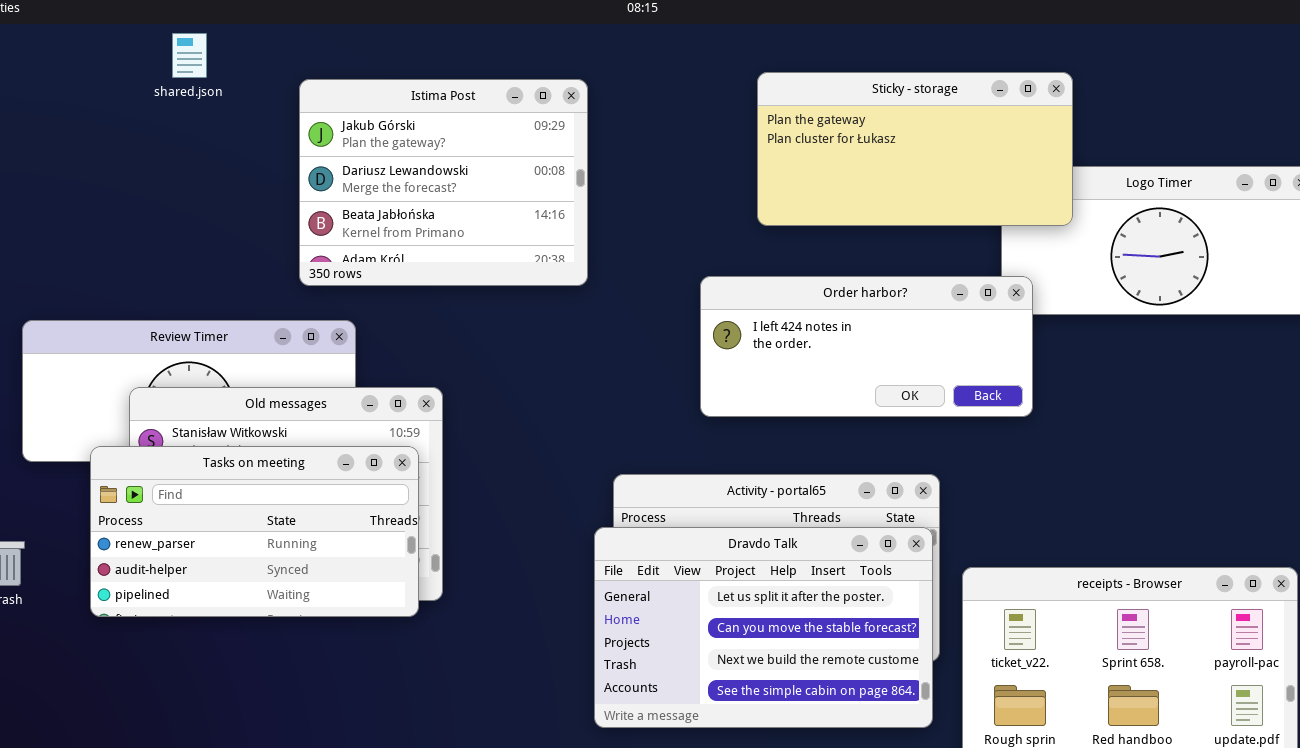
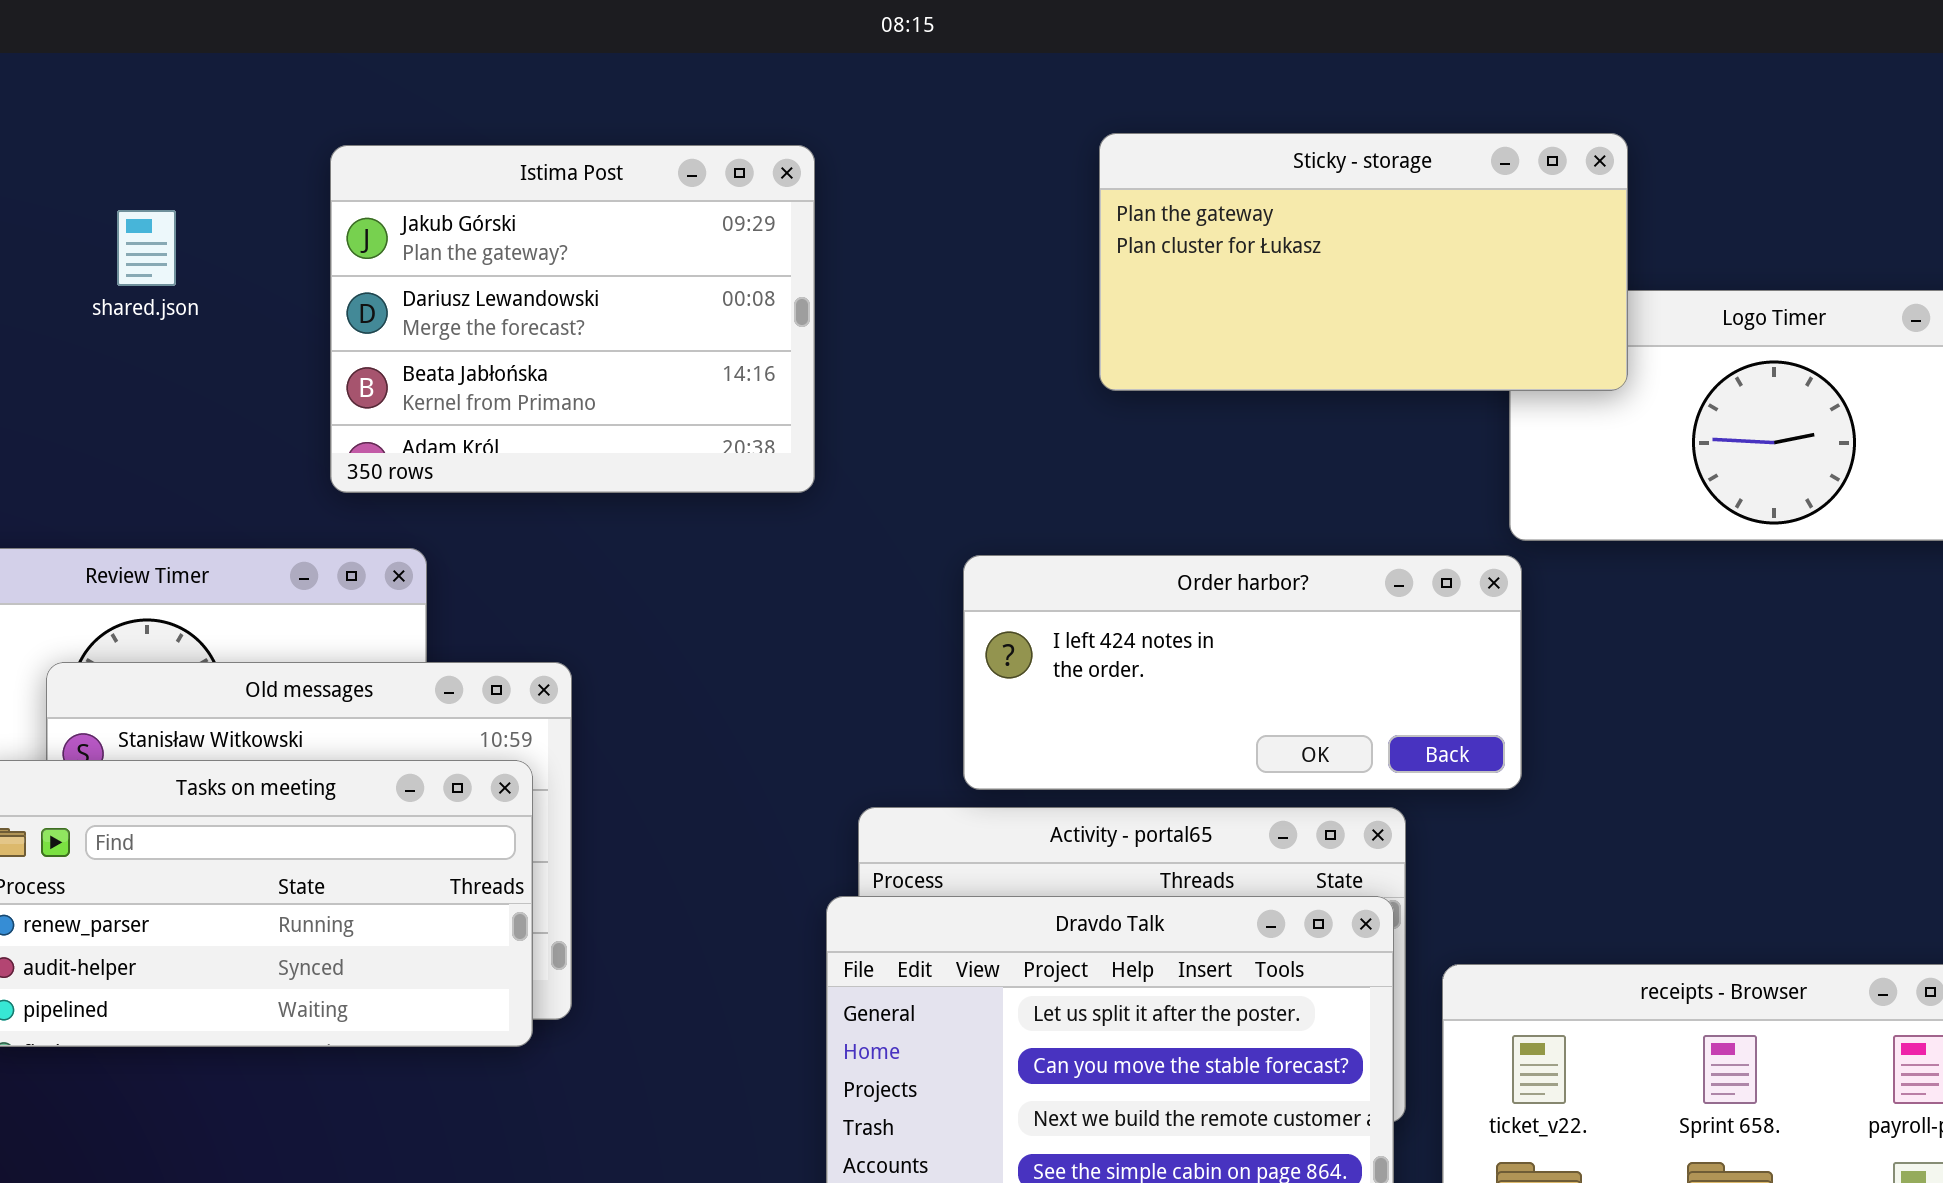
shared.json: [172,33,207,78] -> [117,210,176,286], moved
Order harbor?: [700,276,1033,417] -> [963,555,1522,790], moved

